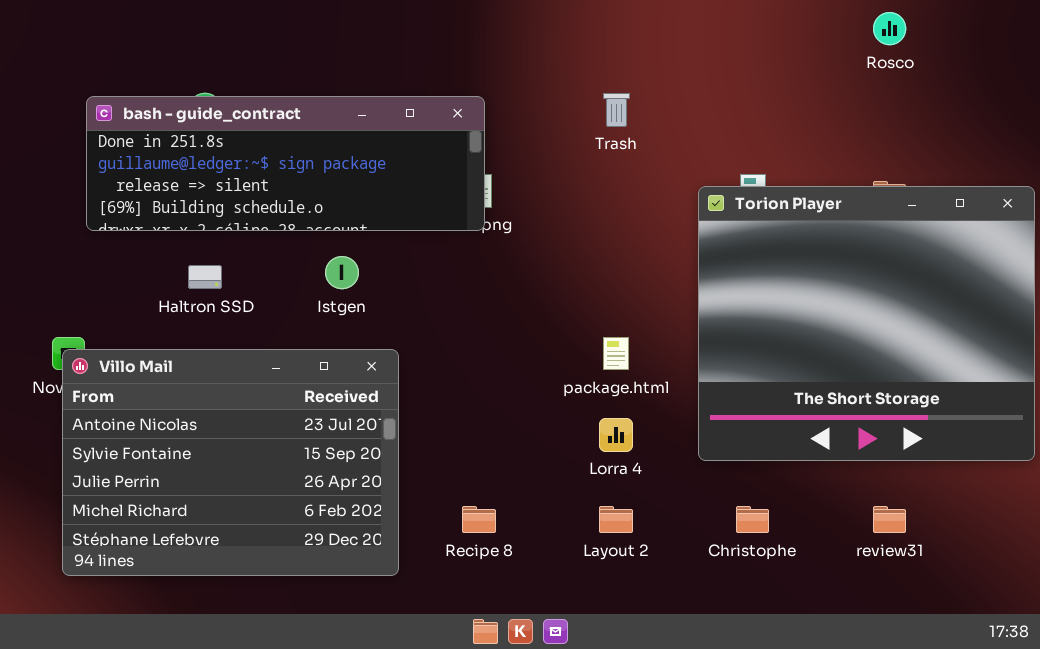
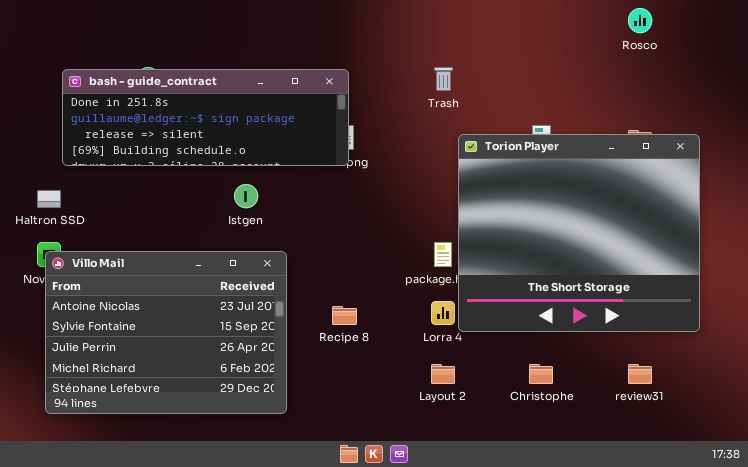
Torion Player: [698,186,1035,461] -> [458,134,700,332], moved
Haltron SSD: [188,265,222,289] -> [37,190,61,208], moved
Recipe 8: [462,506,496,533] -> [332,306,357,325], moved

